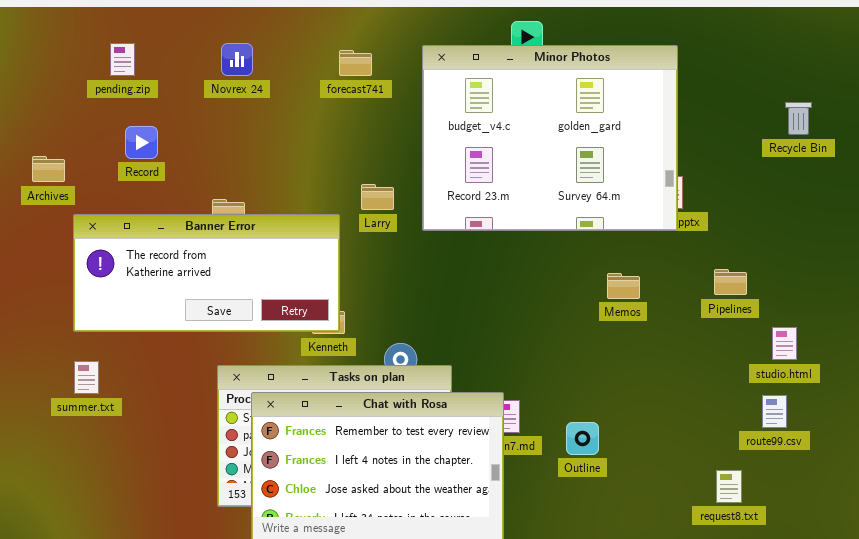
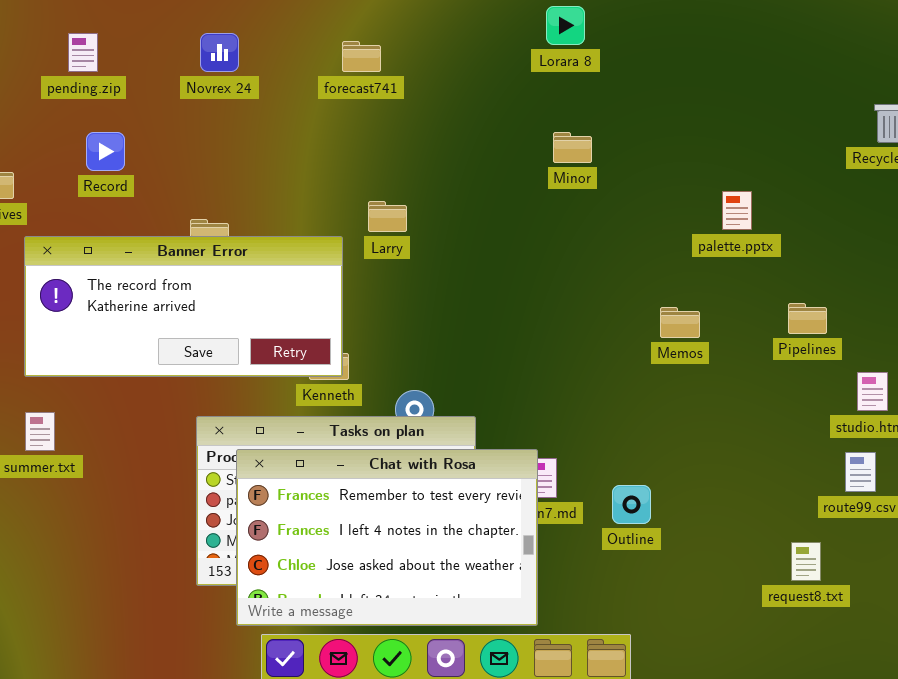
Minor Photos: [422,45,678,231] -> none, closed

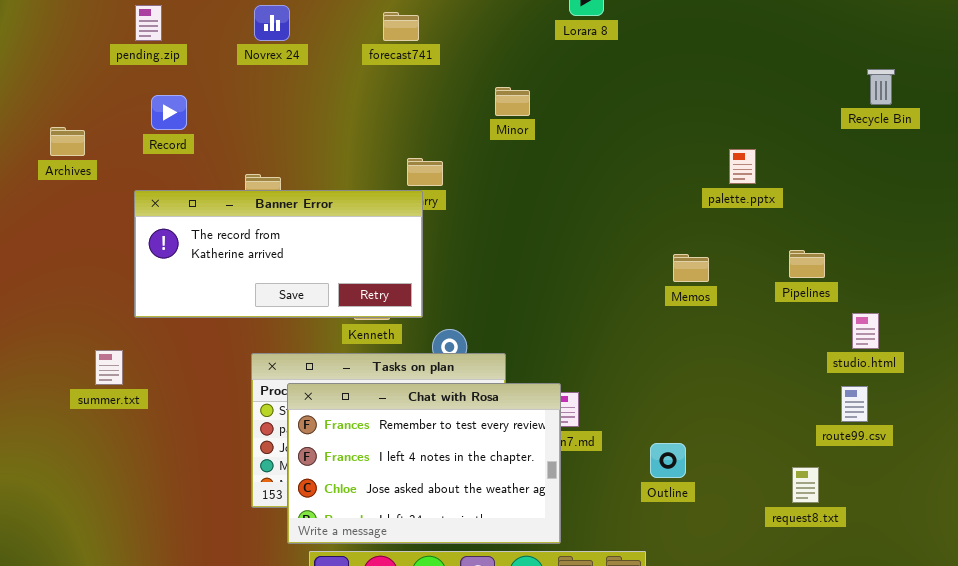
Minor: [553,132,592,163] -> [495,87,530,116], moved
Banner Error: [24,236,343,377] -> [134,190,423,318], moved
Outline: [612,485,651,524] -> [650,443,686,478], moved

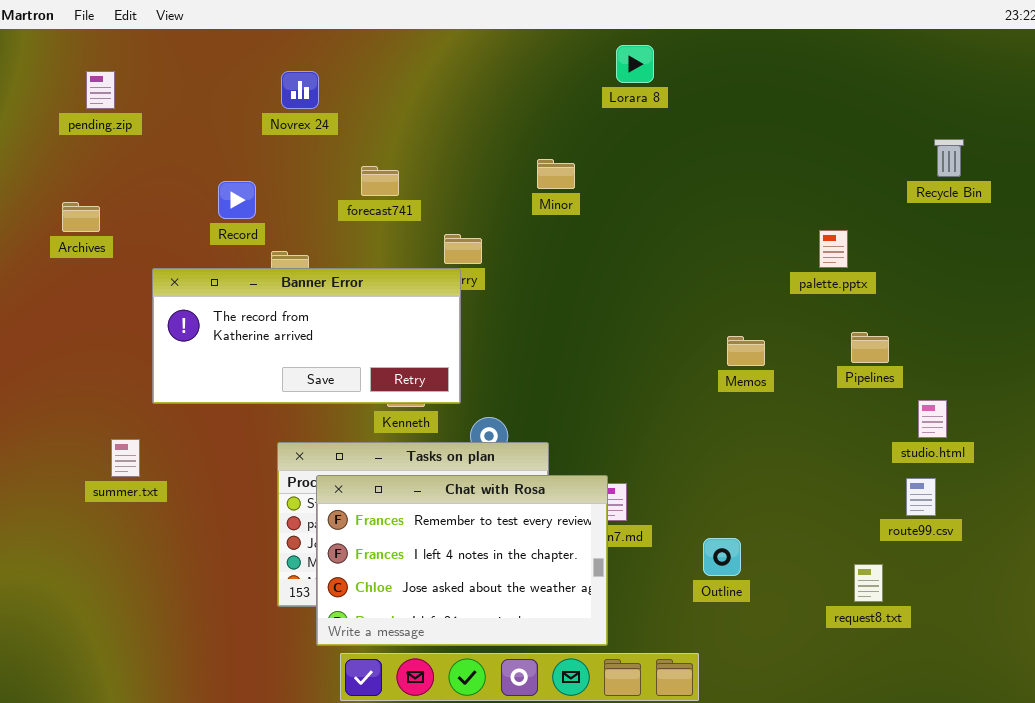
pending.zip: [135,5,162,41] -> [86,71,115,109], moved
forecast741: [383,12,419,41] -> [361,166,399,196], moved
Record: [151,95,187,130] -> [218,181,256,219], moved
palette.pptx: [729,149,756,184] -> [819,230,848,268], moved

